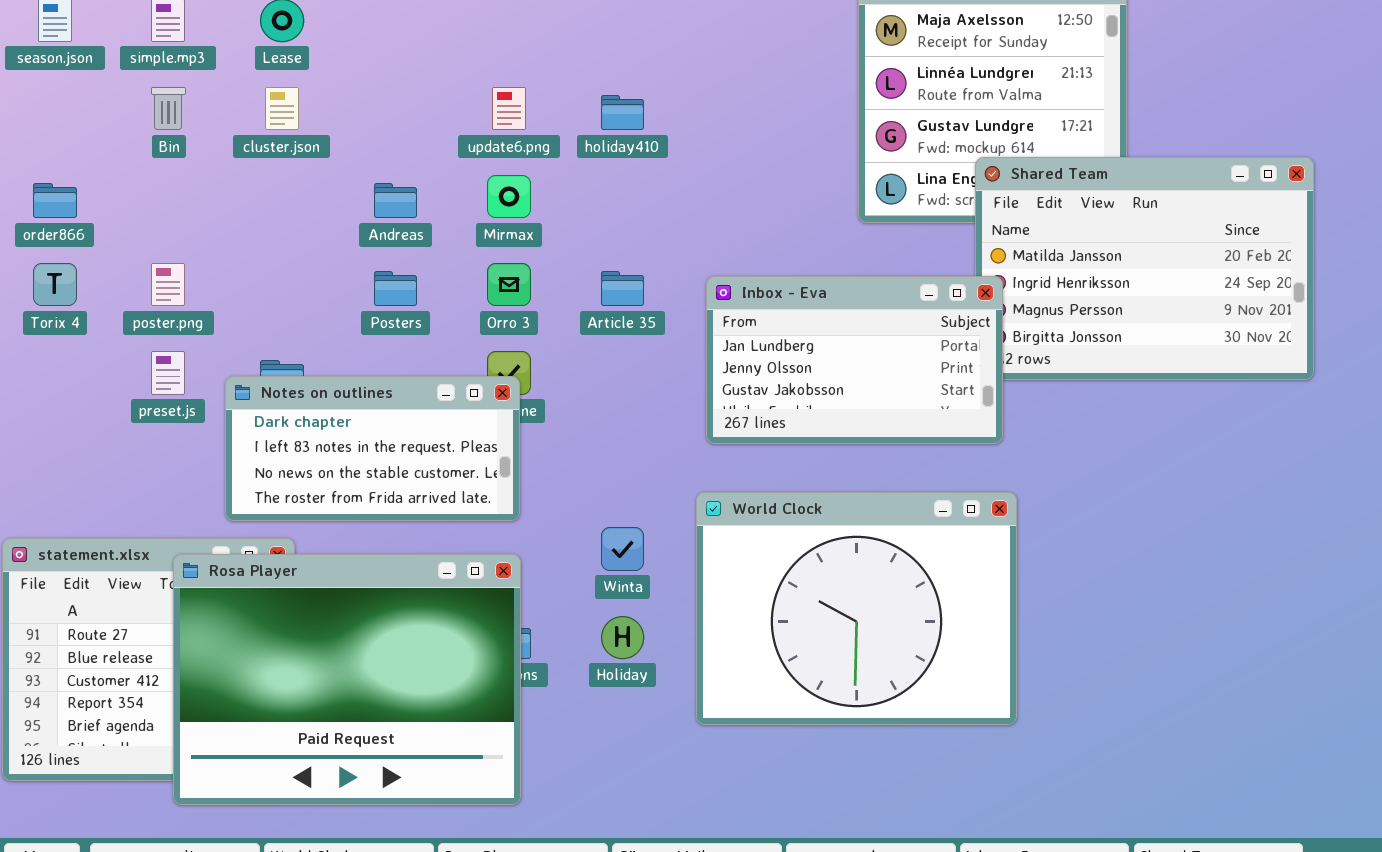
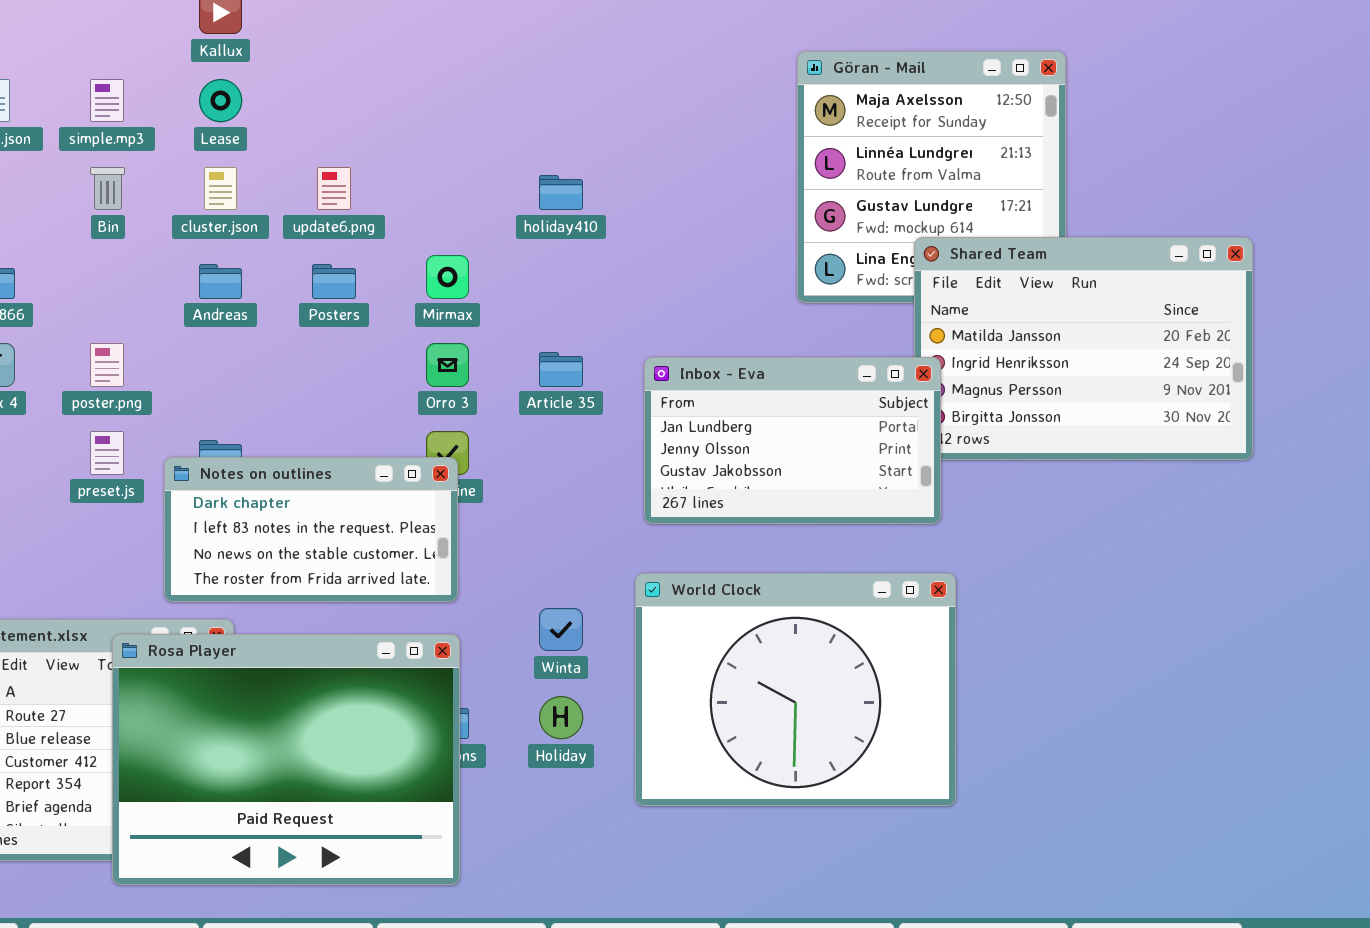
update6.png: [492,87,526,130] -> [317,167,351,210], moved
Andreas: [374,183,417,218] -> [199,264,242,299], moved
Posters: [374,271,417,306] -> [312,264,356,299], moved

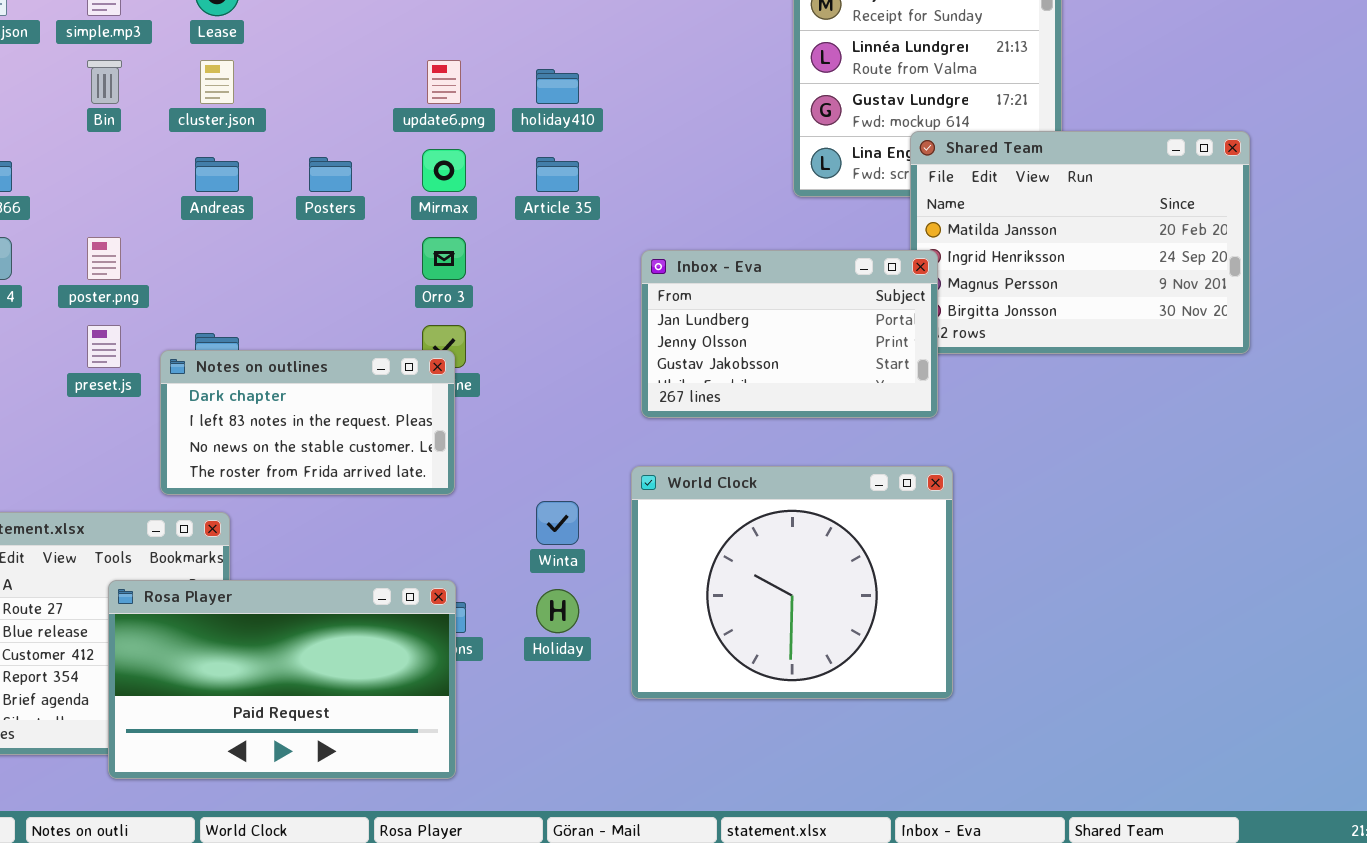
update6.png: [317,167,351,210] -> [427,60,461,104], moved
Article 35: [539,352,583,387] -> [536,157,579,192], moved
Rosa Player: [112,634,460,885] -> [108,580,456,779], resized

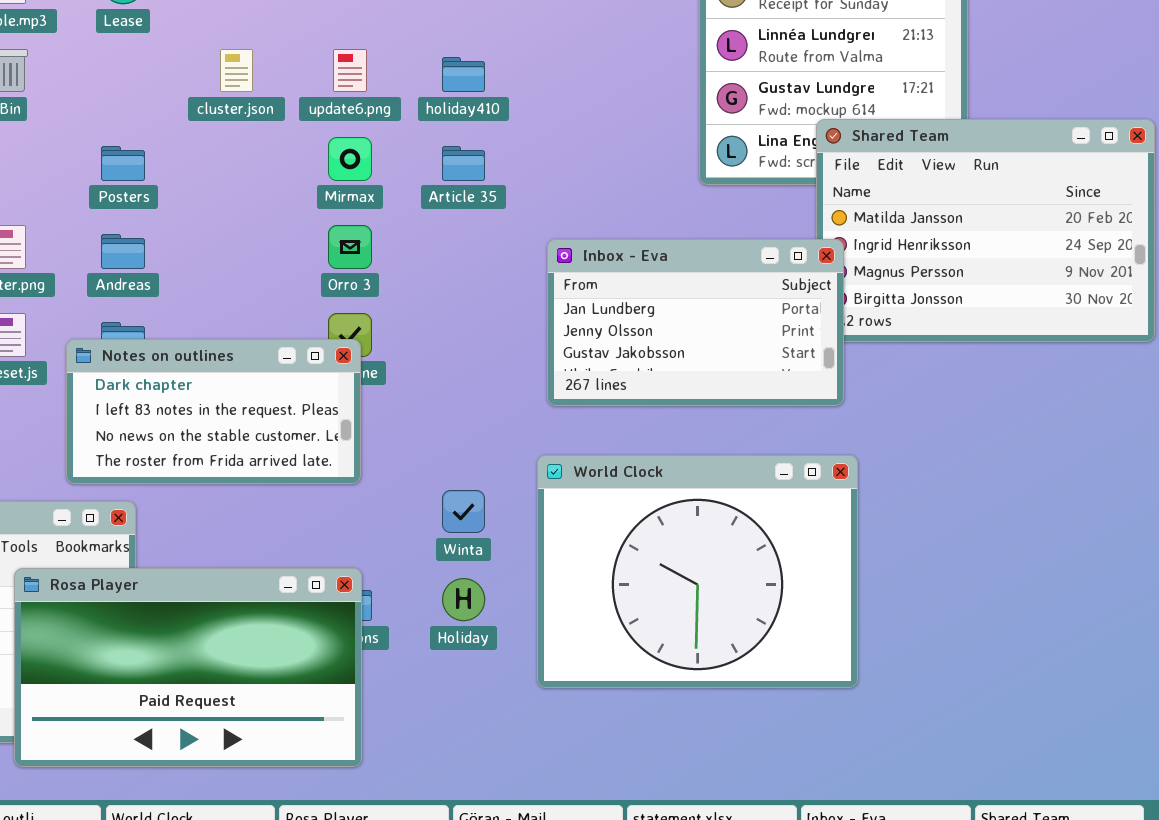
cluster.json: [200,60,234,104] -> [220,49,253,92], moved
Andreas: [195,157,239,192] -> [101,234,145,269], moved
Posters: [309,157,352,192] -> [101,146,145,181], moved

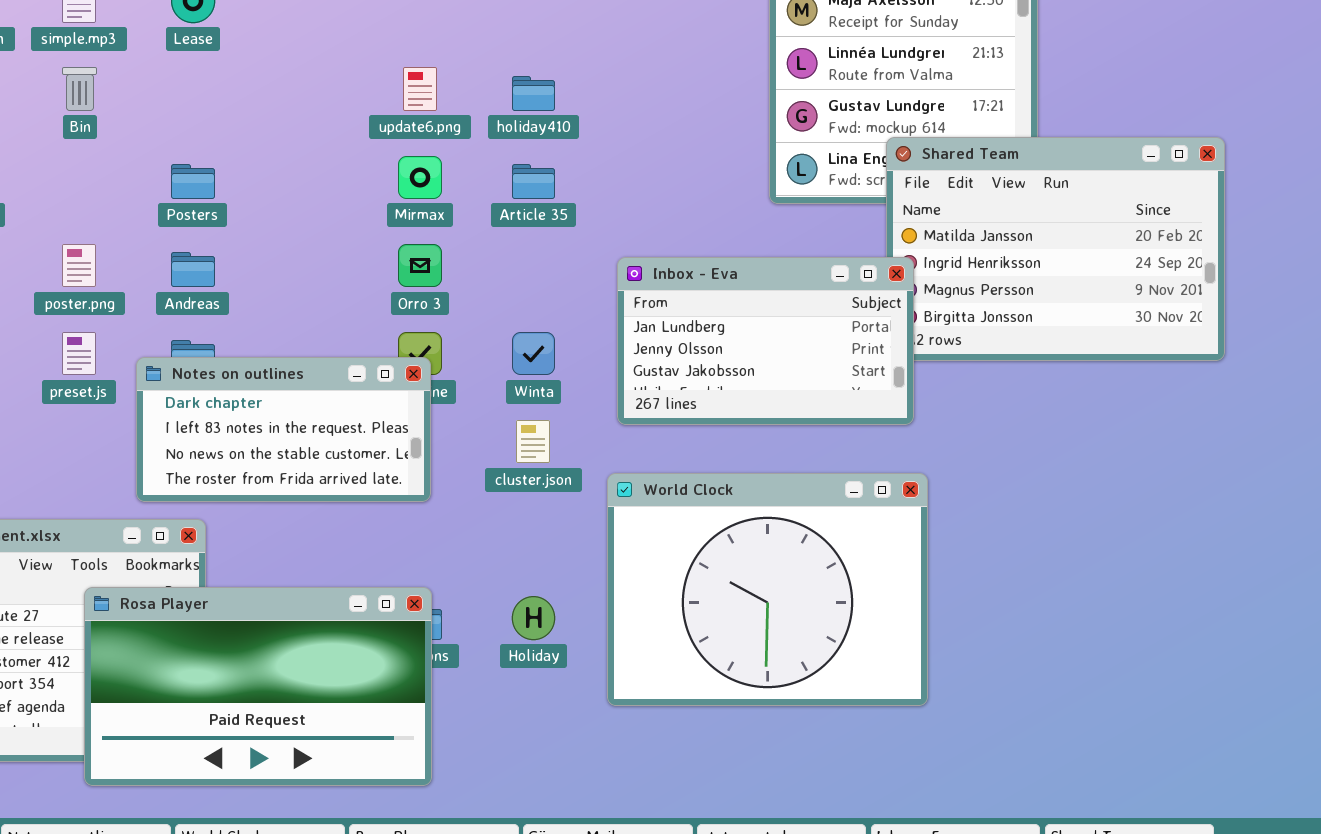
cluster.json: [220,49,253,92] -> [516,420,550,463], moved
Winta: [442,490,485,533] -> [512,332,555,375], moved

